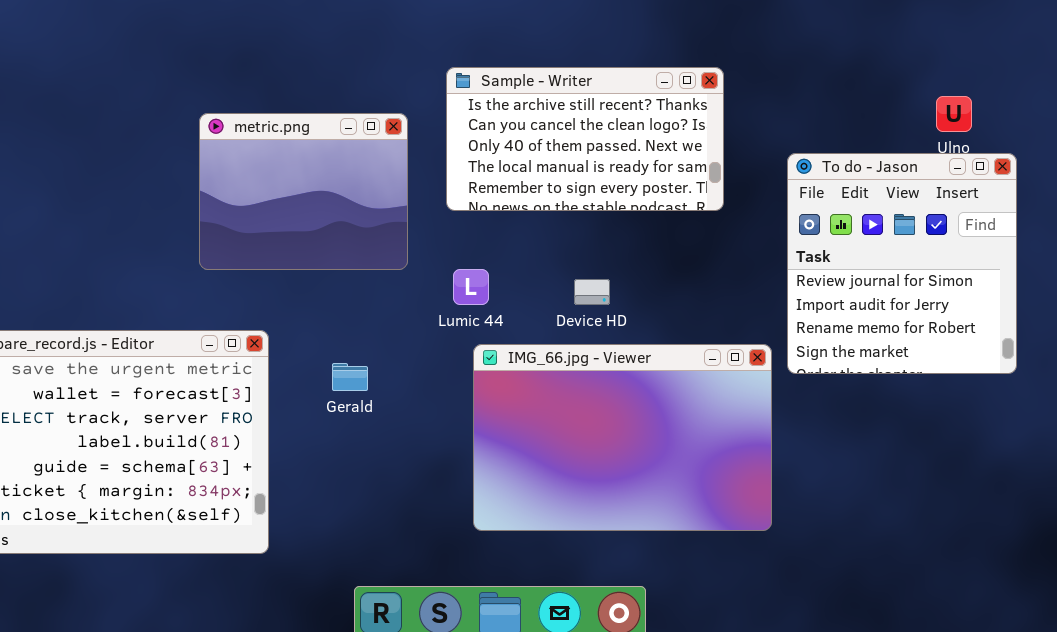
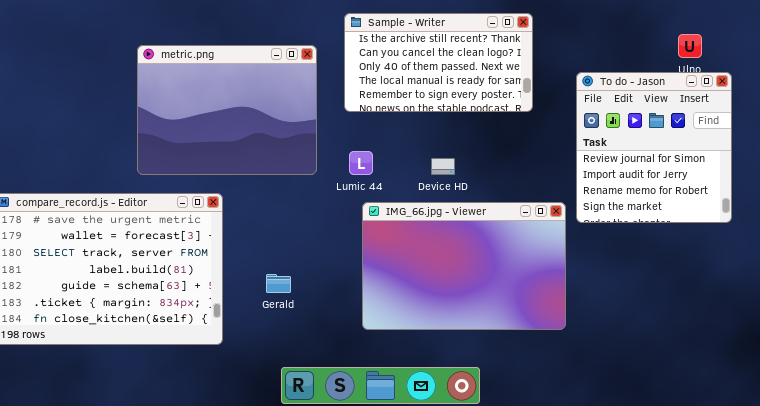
metric.png: [199,113,408,270] -> [137,45,317,175], resized
Gerald: [332,363,368,391] -> [266,274,291,293], moved

